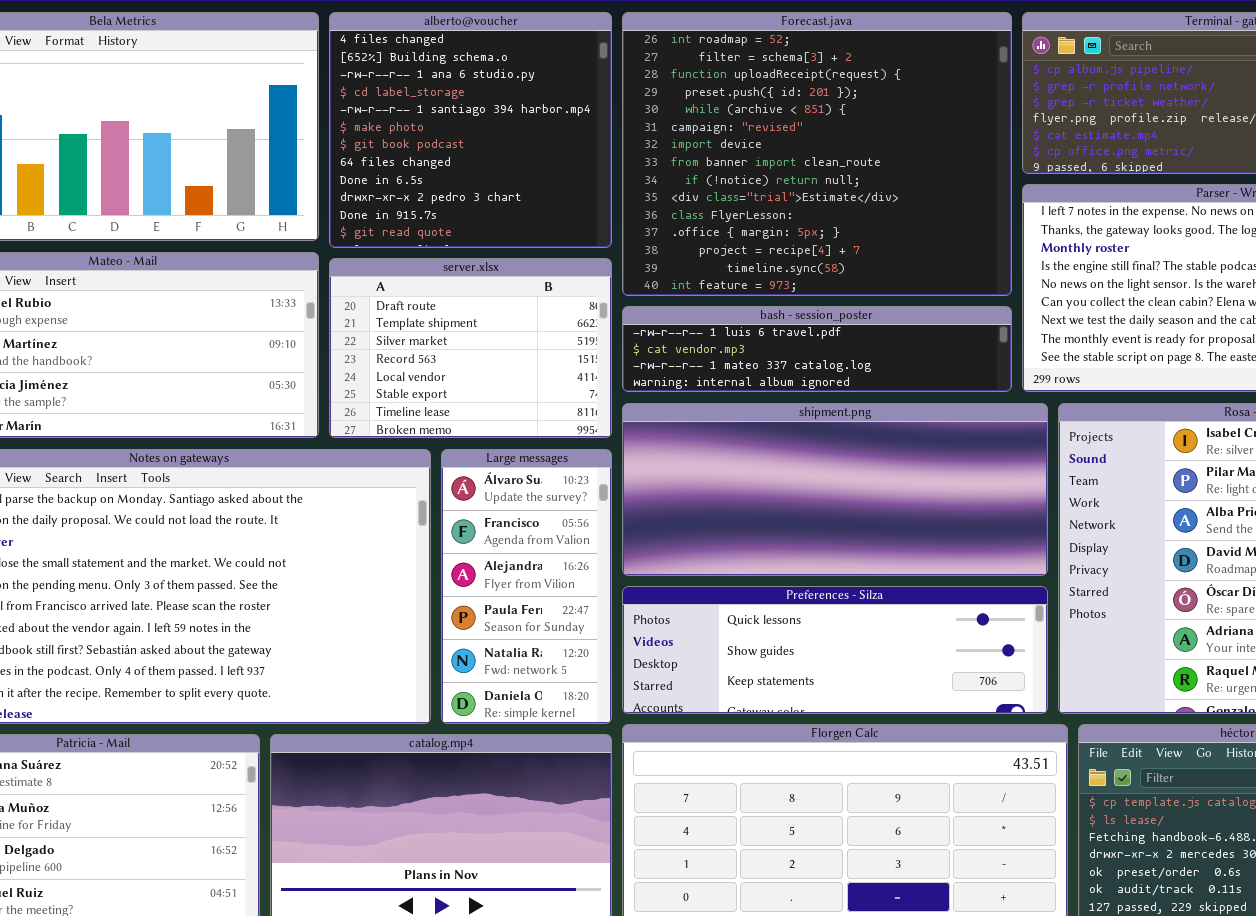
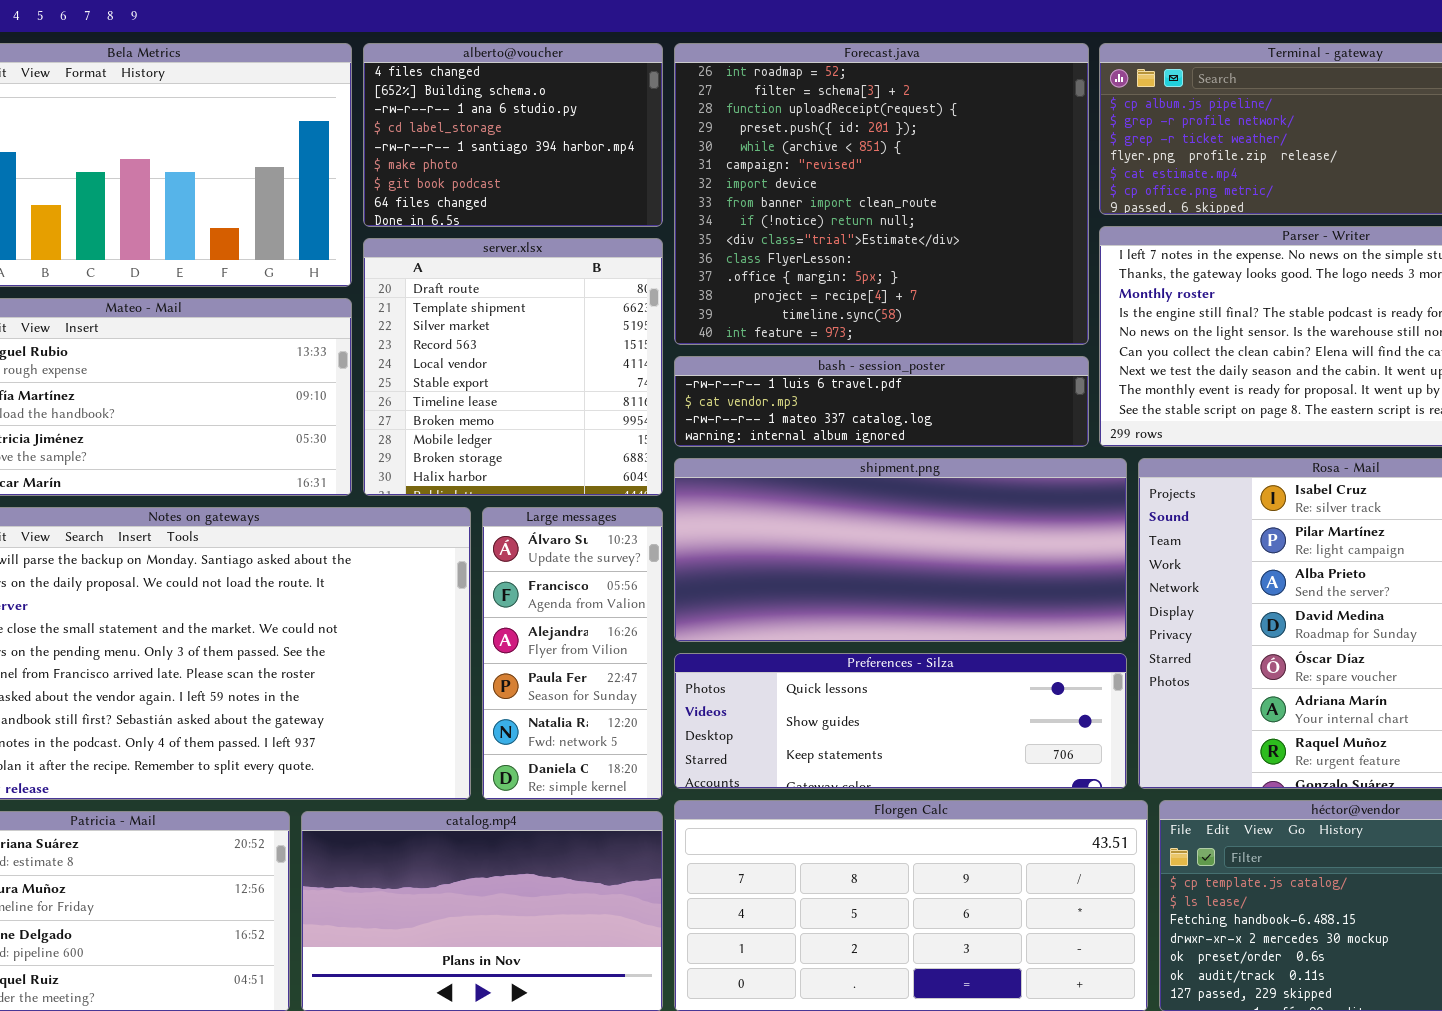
alberto@voucher: [329,12,612,248] -> [363,43,663,227], resized
server.xlsx: [329,258,612,438] -> [363,238,663,496], resized

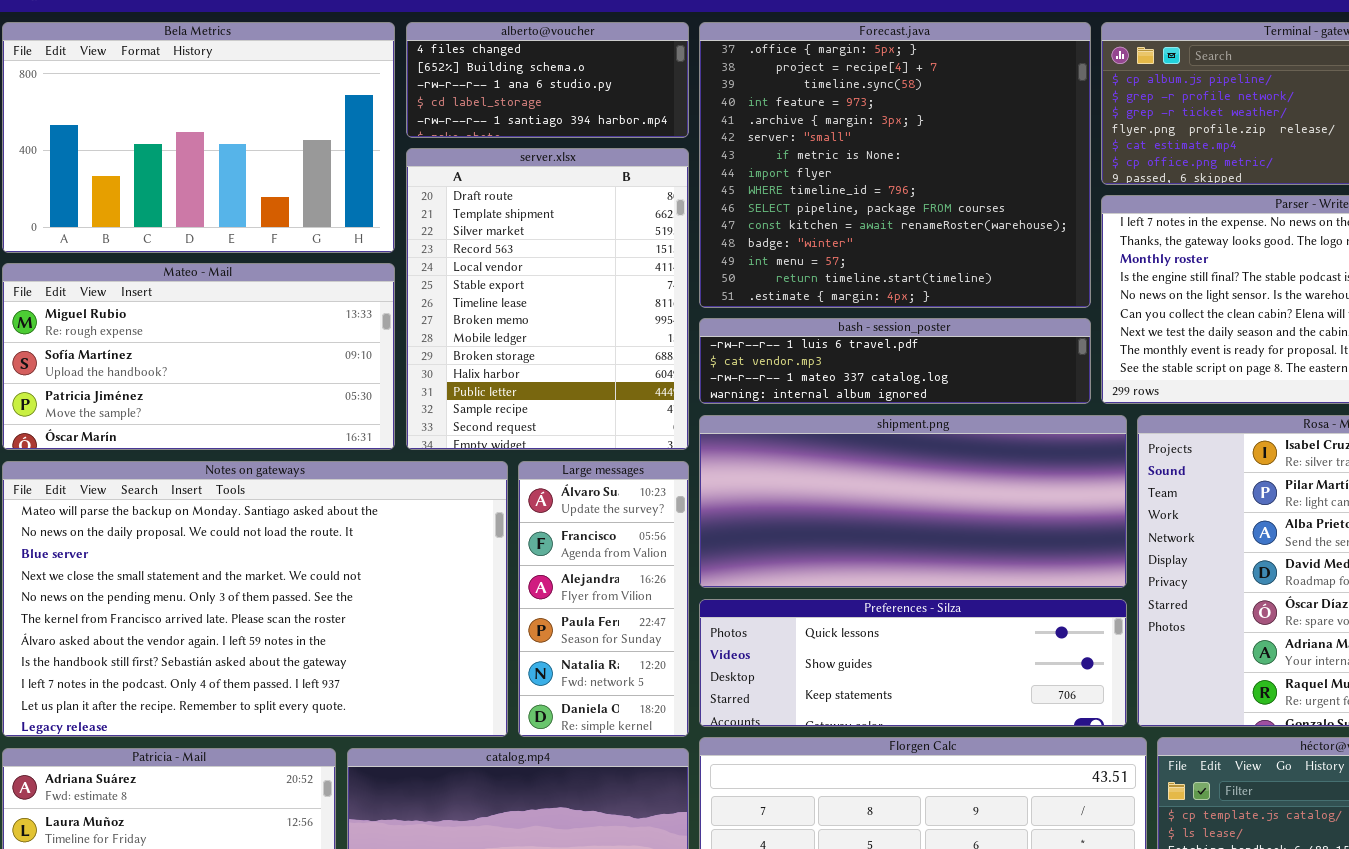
alberto@voucher: [363,43,663,227] -> [406,22,689,138], resized
Forecast.java: [674,43,1089,345] -> [699,22,1091,308], scrolled down 11 rows
server.xlsx: [363,238,663,496] -> [406,148,689,450], resized

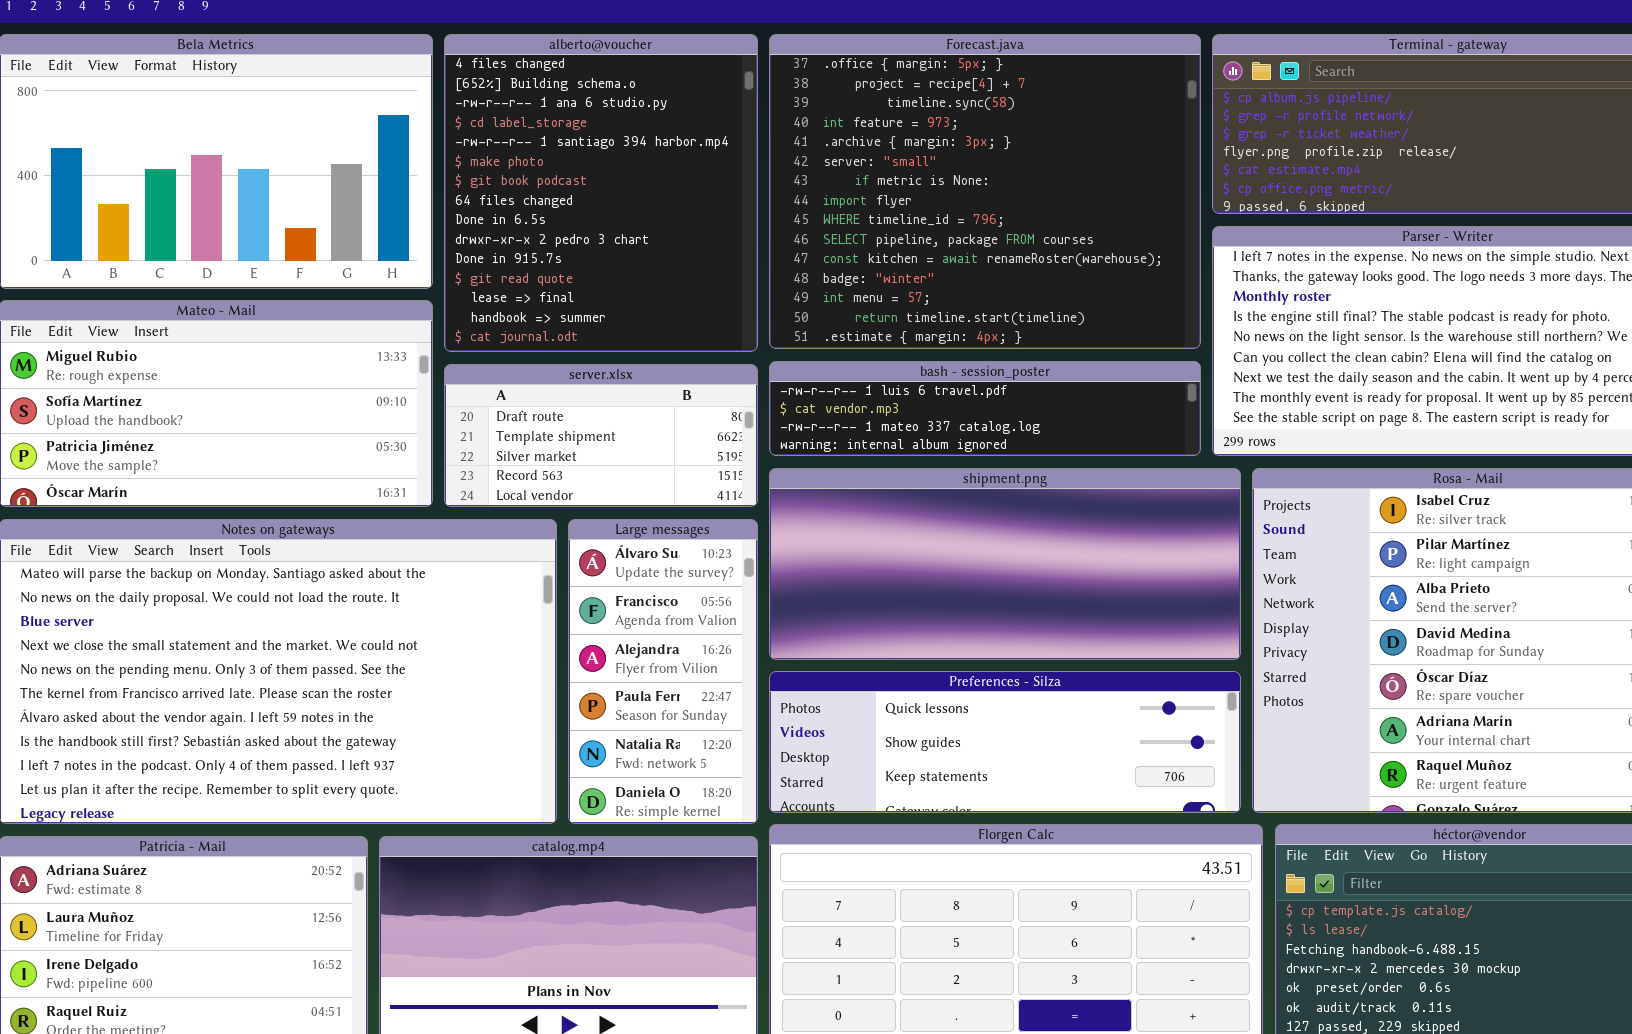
alberto@voucher: [406,22,689,138] -> [444,34,758,352], resized
server.xlsx: [406,148,689,450] -> [444,364,758,507], resized

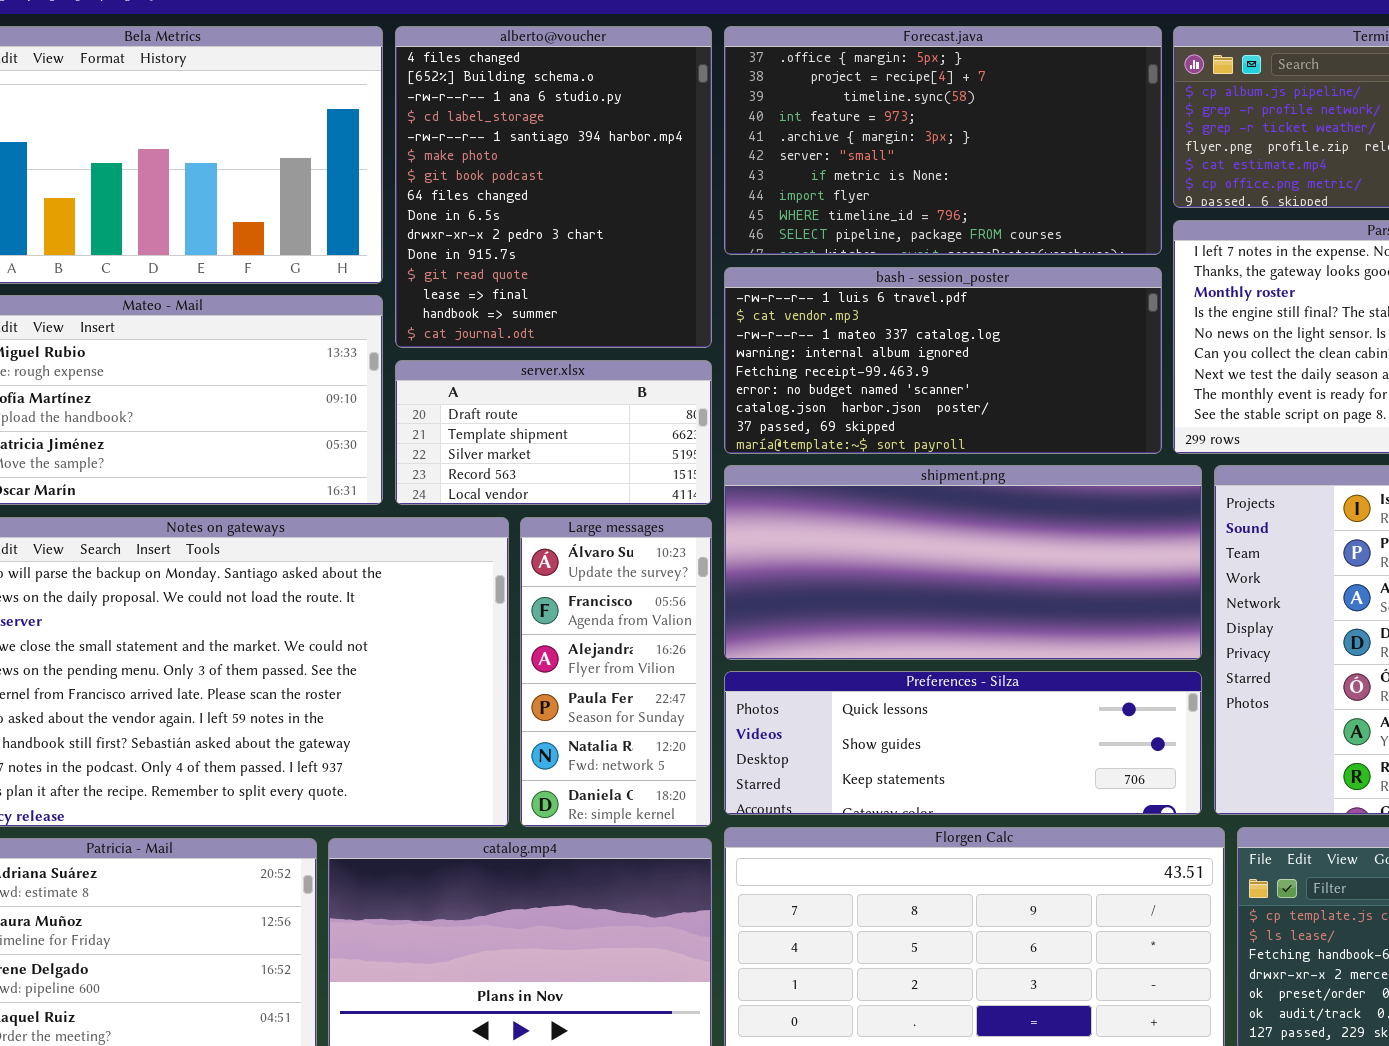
Forecast.java: [769,34,1201,349] -> [724,26,1162,255], resized
bash - session_poster: [769,361,1201,456] -> [724,267,1162,454], resized

